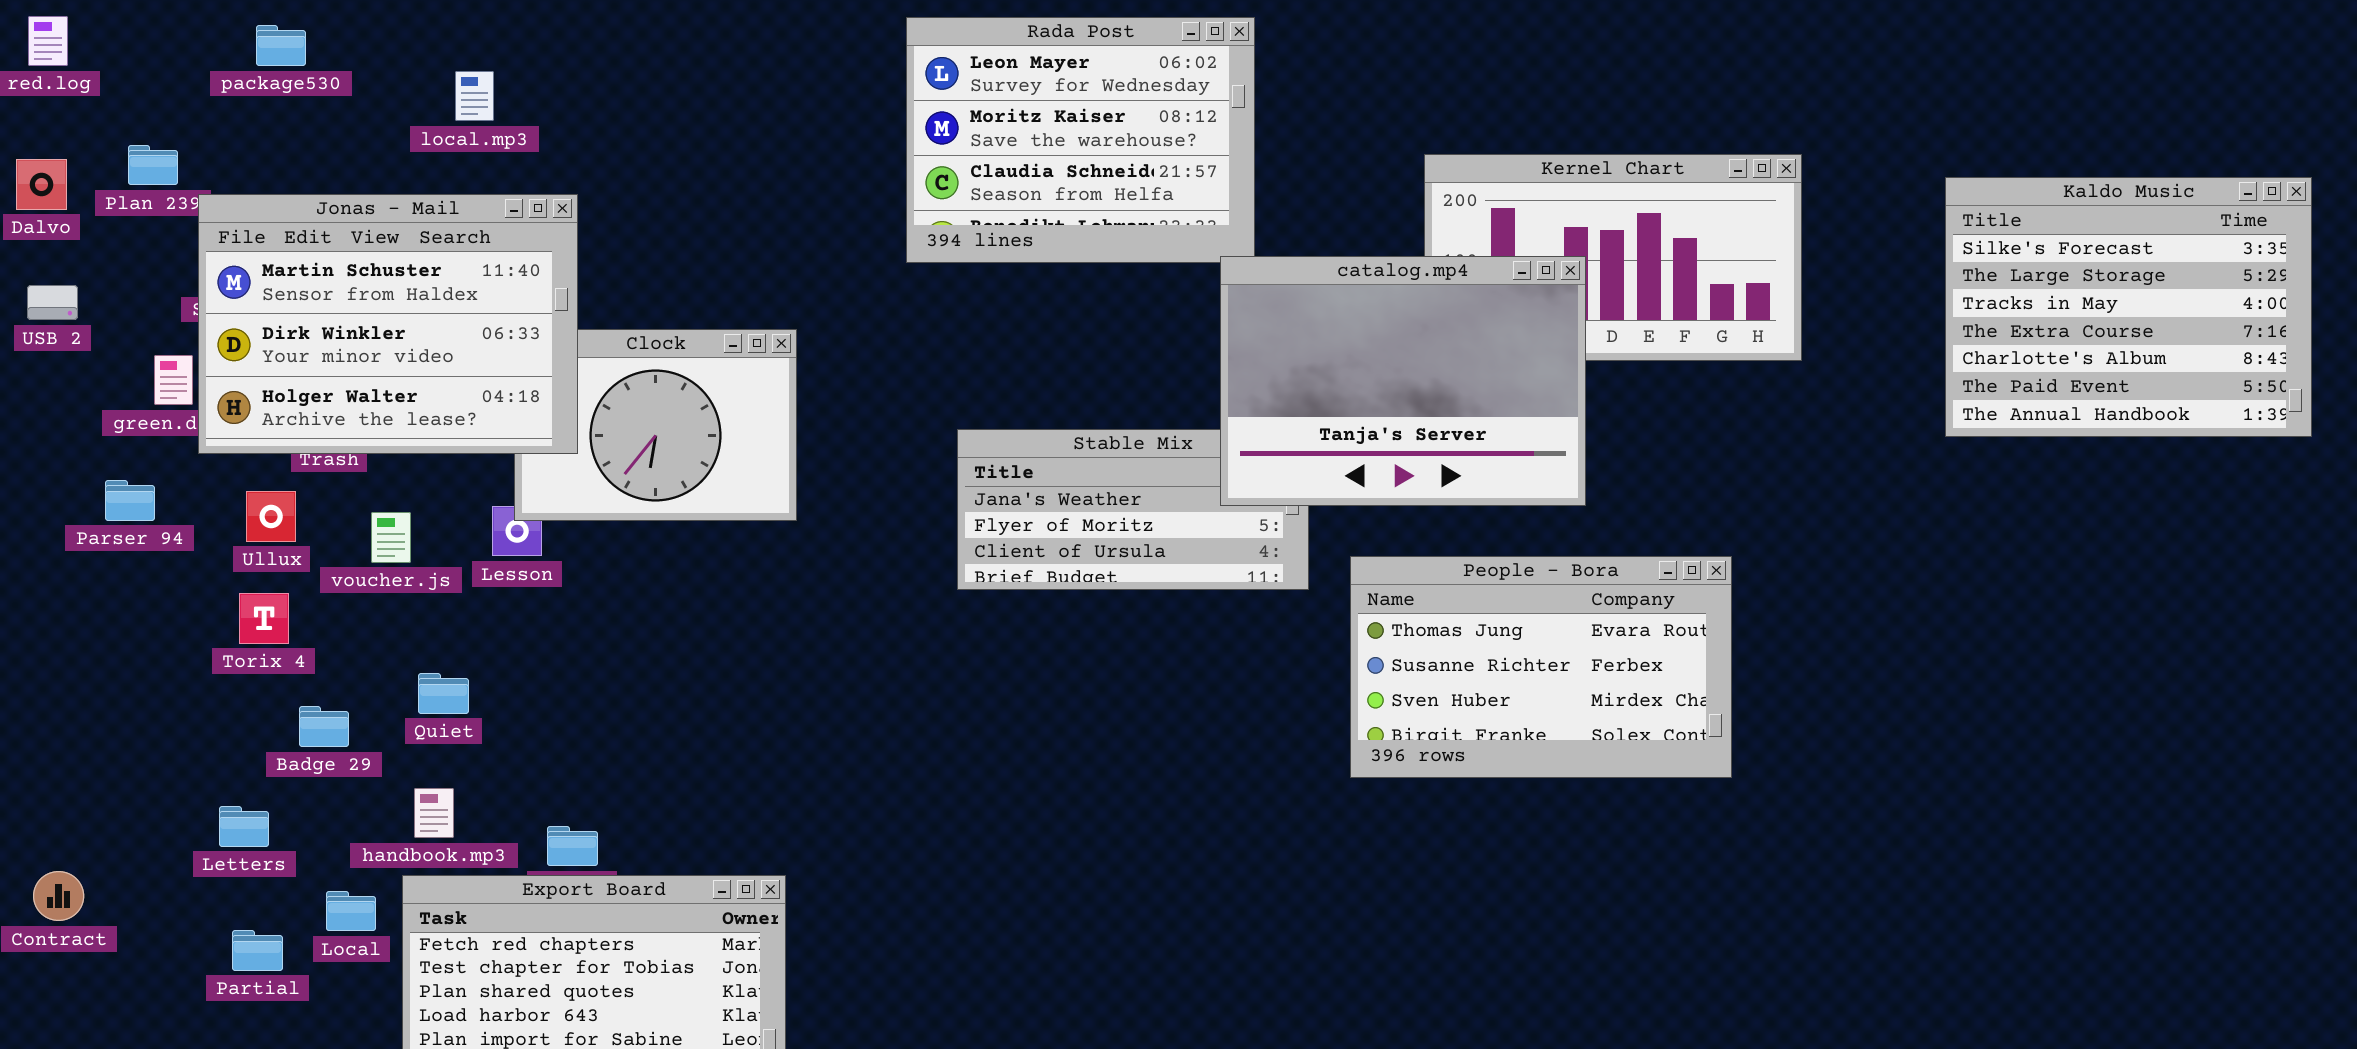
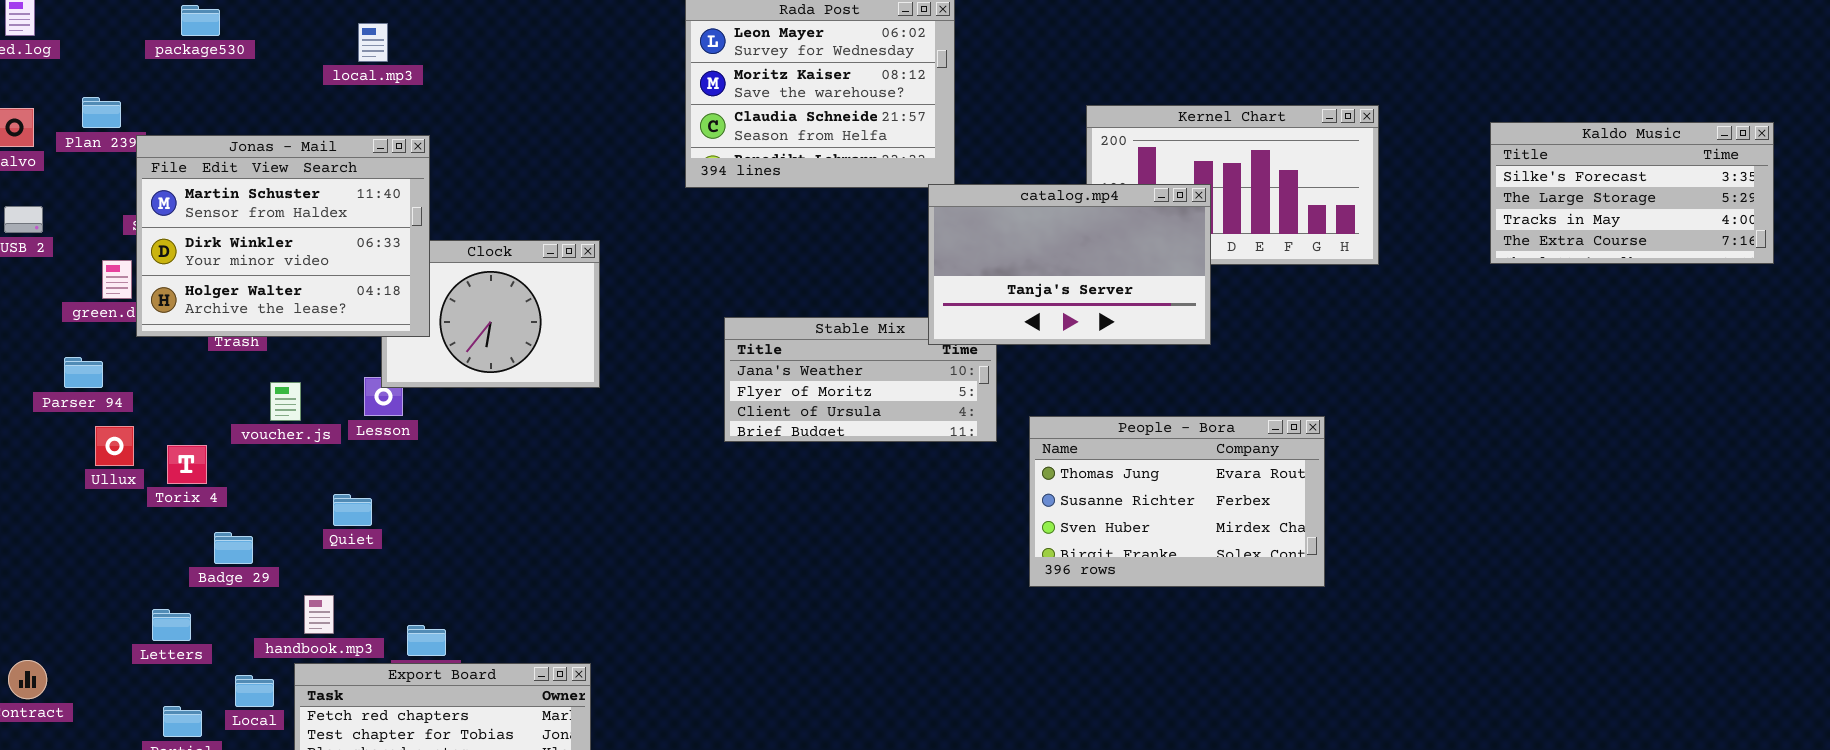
local.mp3: [455,71,494,121] -> [358,23,388,62], moved
Kaldo Music: [1945,177,2312,437] -> [1490,122,1774,264], resized
catalog.mp4: [1220,256,1586,506] -> [928,184,1211,345], resized
Ullux: [246,491,296,542] -> [95,426,134,466], moved
Quiet: [418,673,469,714] -> [333,494,372,526], moved

